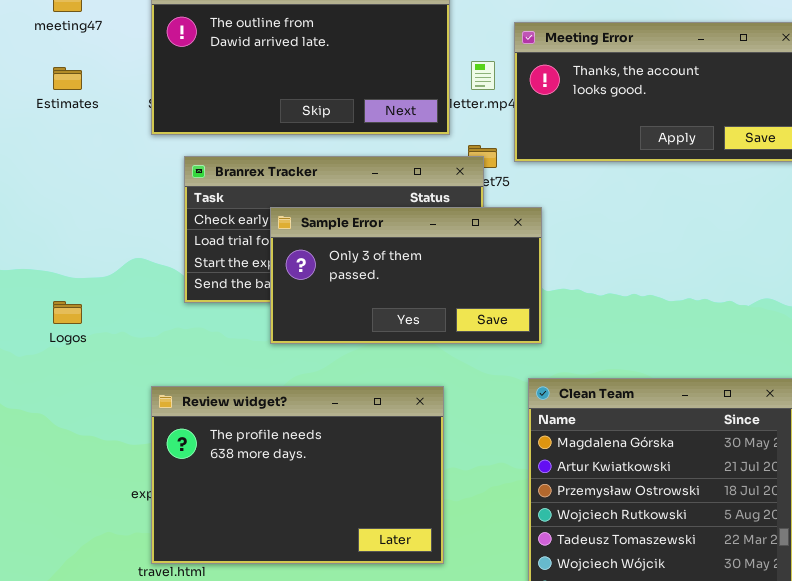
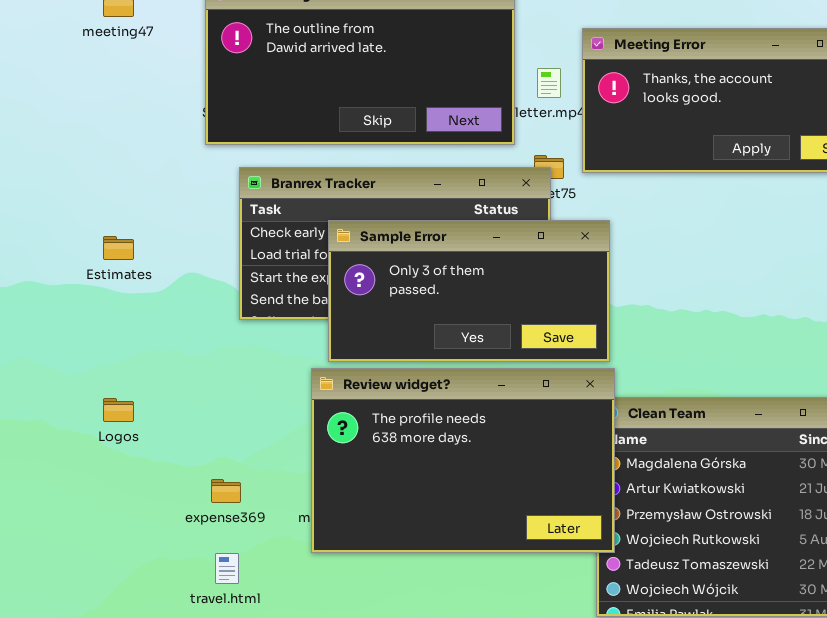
Estimates: [53,67,82,90] -> [103,236,134,260], moved
Logos: [53,301,82,324] -> [103,398,134,422], moved
Review widget?: [151,386,444,564] -> [311,368,615,553], moved

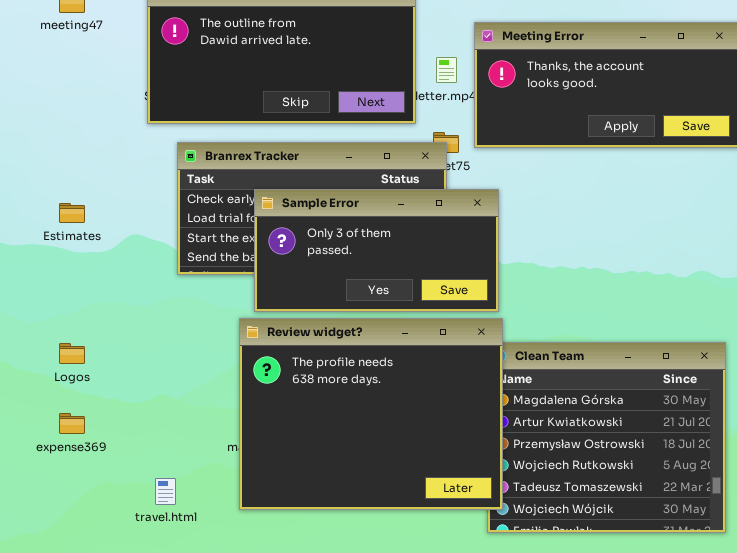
Review widget?: [311,368,615,553] -> [239,318,503,510], resized
expense369: [211,479,241,503] -> [59,413,85,434], moved

